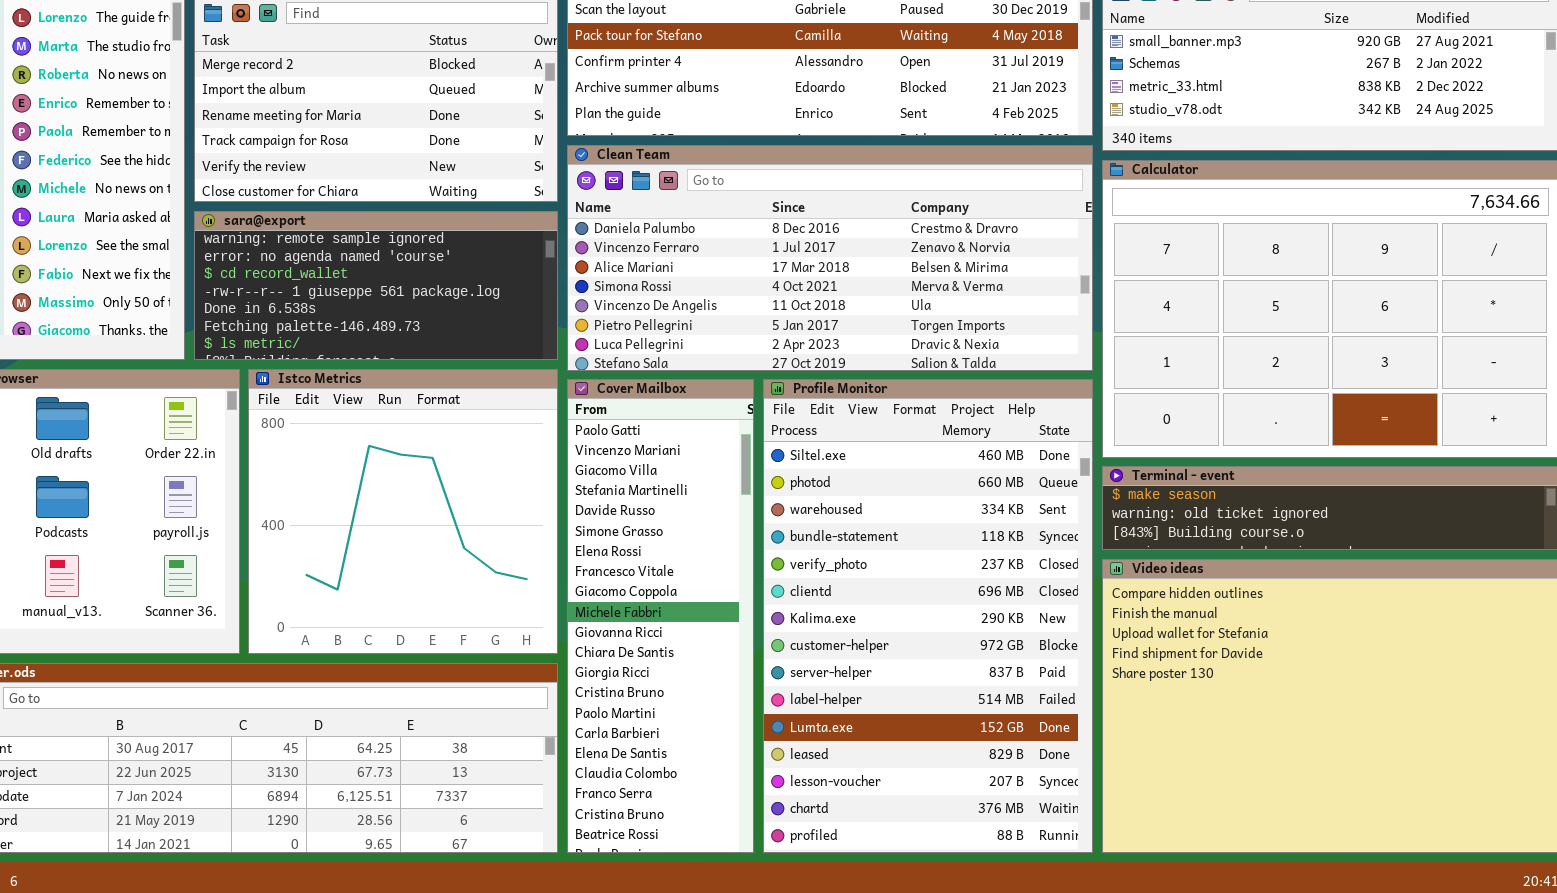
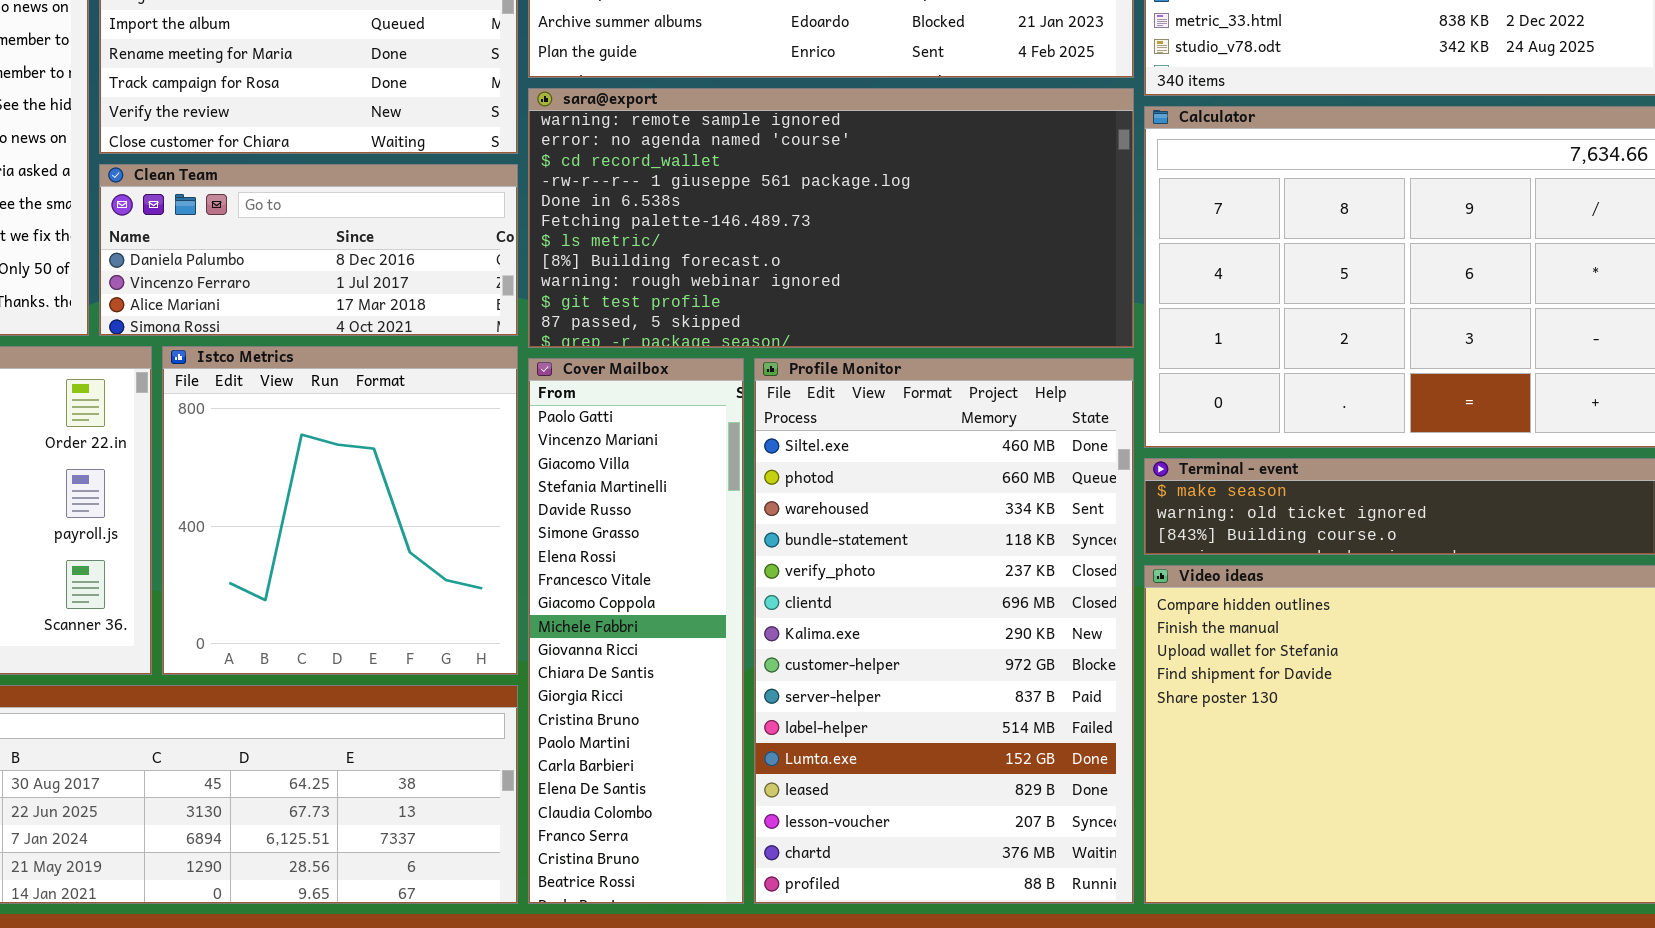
Clean Team: [567,145,1093,371] -> [99,164,518,336], moved, resized
sara@export: [194,211,558,360] -> [528,88,1134,348], moved, resized

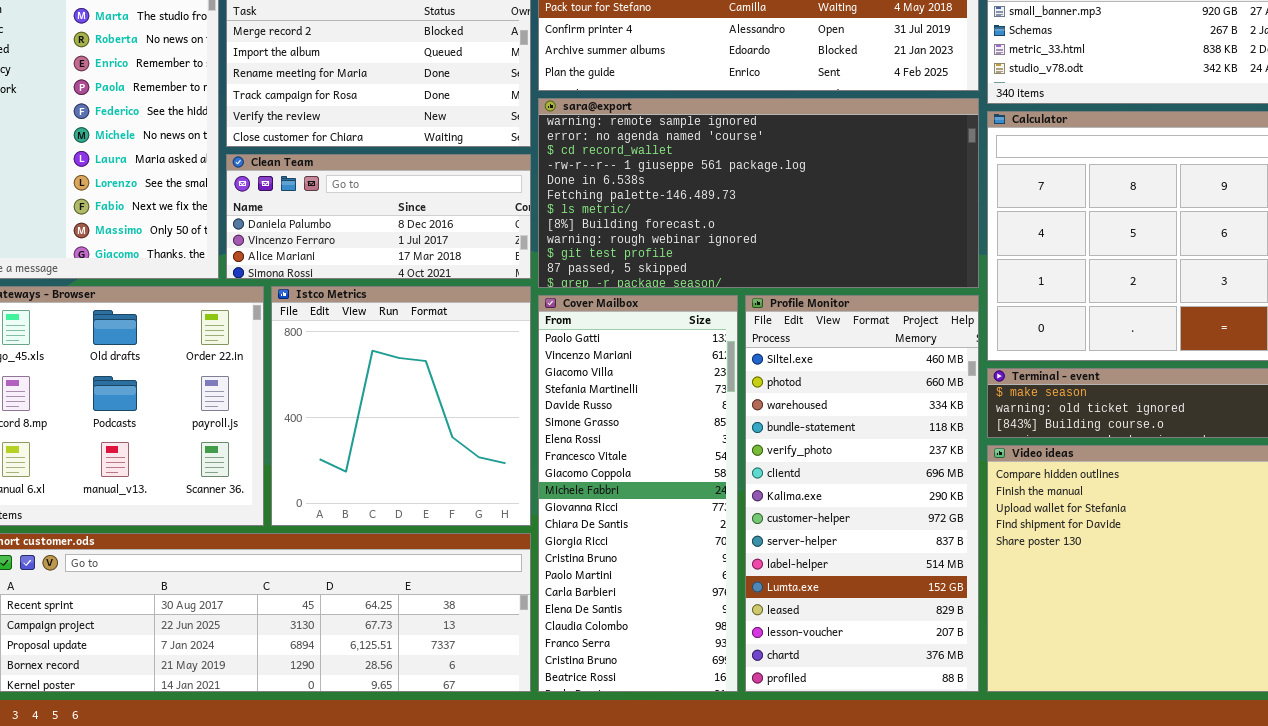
Cover Mailbox: [528,358,744,904] -> [538,295,738,692], resized
Profile Monitor: [754,358,1134,904] -> [745,295,979,692], resized

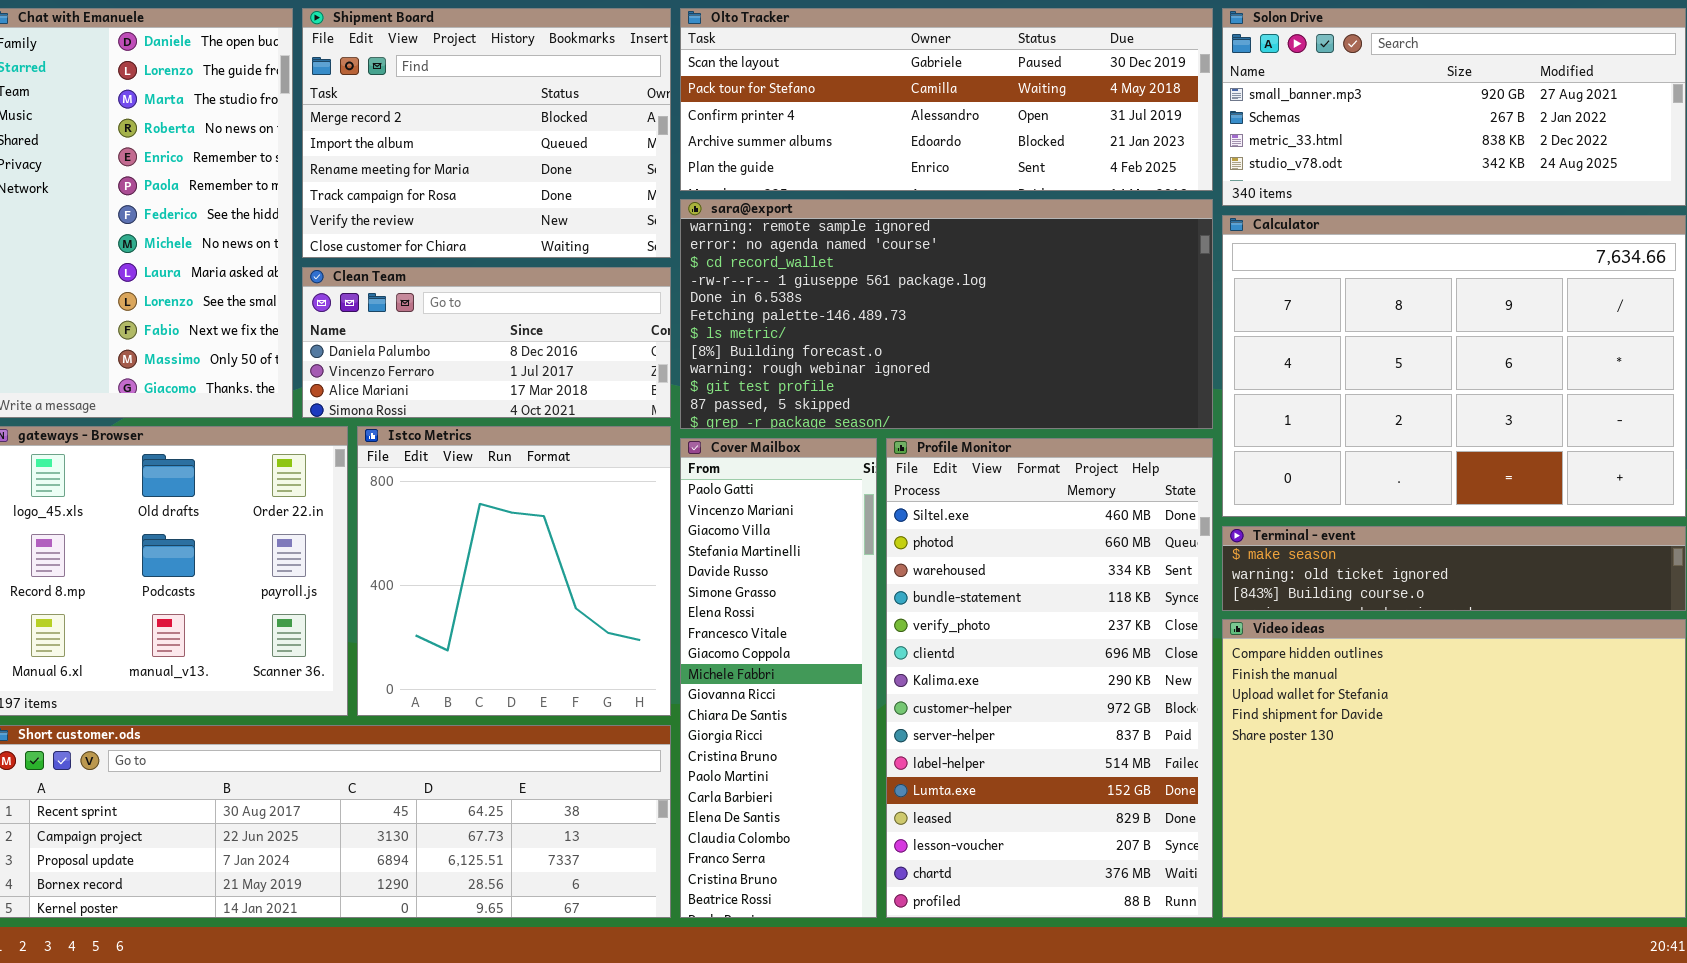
Cover Mailbox: [538,295,738,692] -> [680,438,877,918], resized
Profile Monitor: [745,295,979,692] -> [886,438,1213,918], resized

